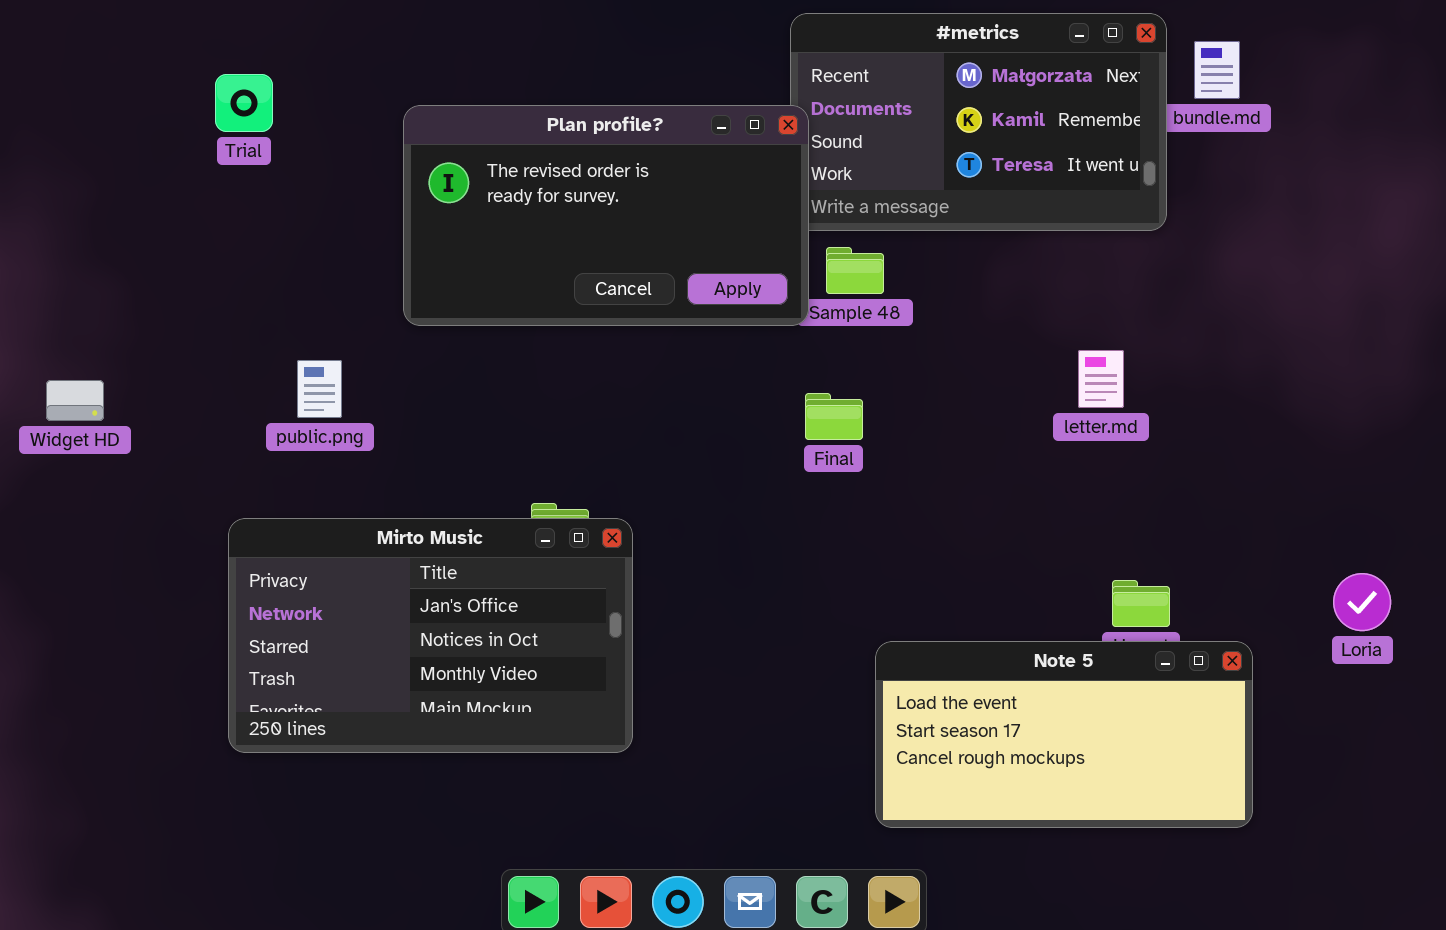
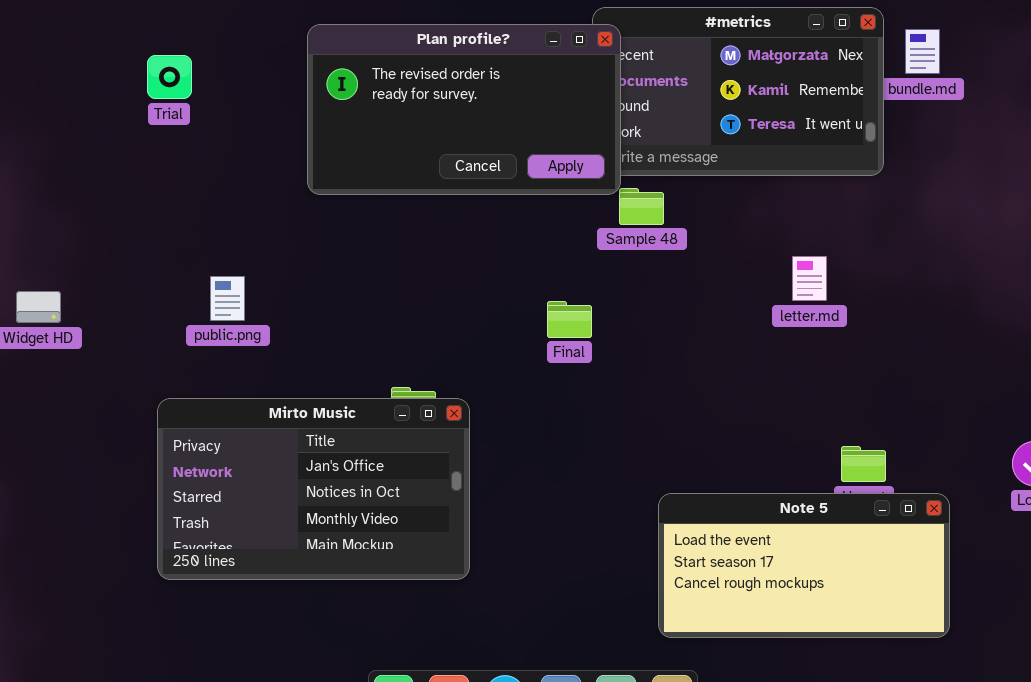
Plan profile?: [403,105,809,326] -> [307,24,621,195], moved
letter.md: [1078,350,1124,408] -> [792,256,827,301], moved
Final: [805,393,863,440] -> [547,301,592,338], moved

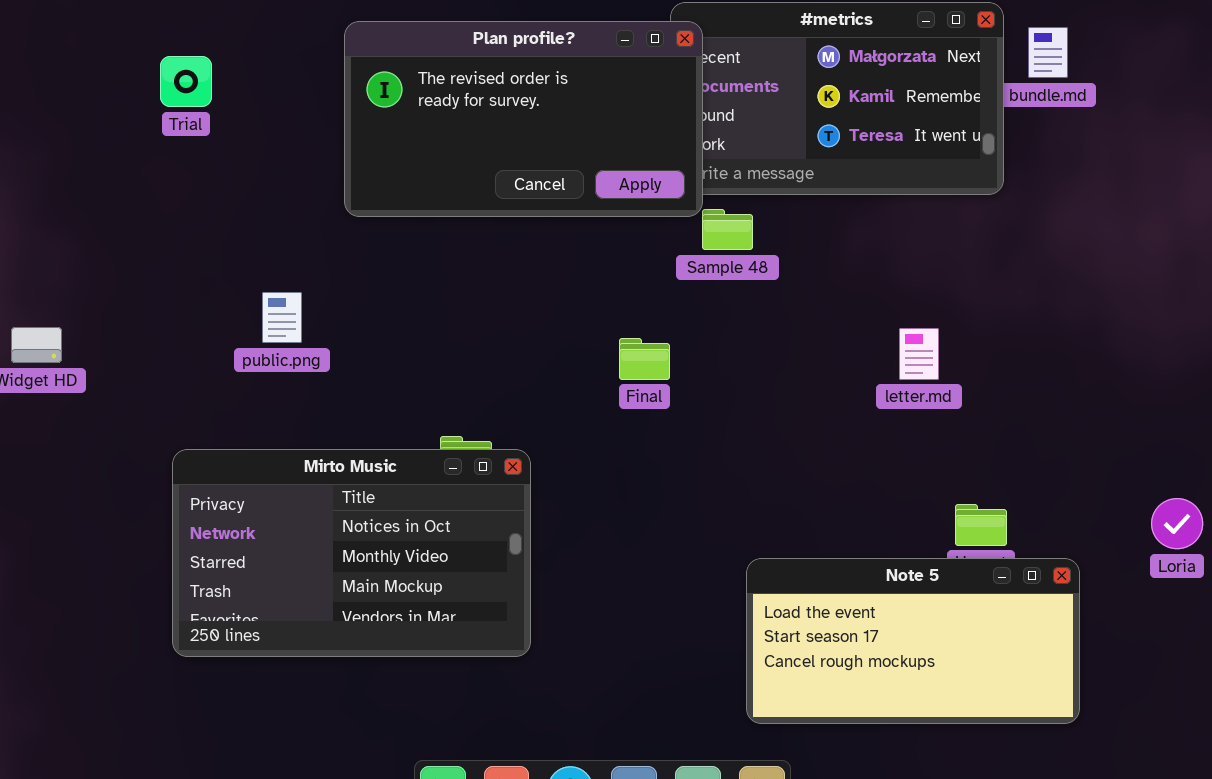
letter.md: [792,256,827,301] -> [899,328,939,380], moved
public.png: [210,276,245,321] -> [262,292,302,343], moved
Mirto Music: [157,398,470,580] -> [172,449,531,657], scrolled down 1 row

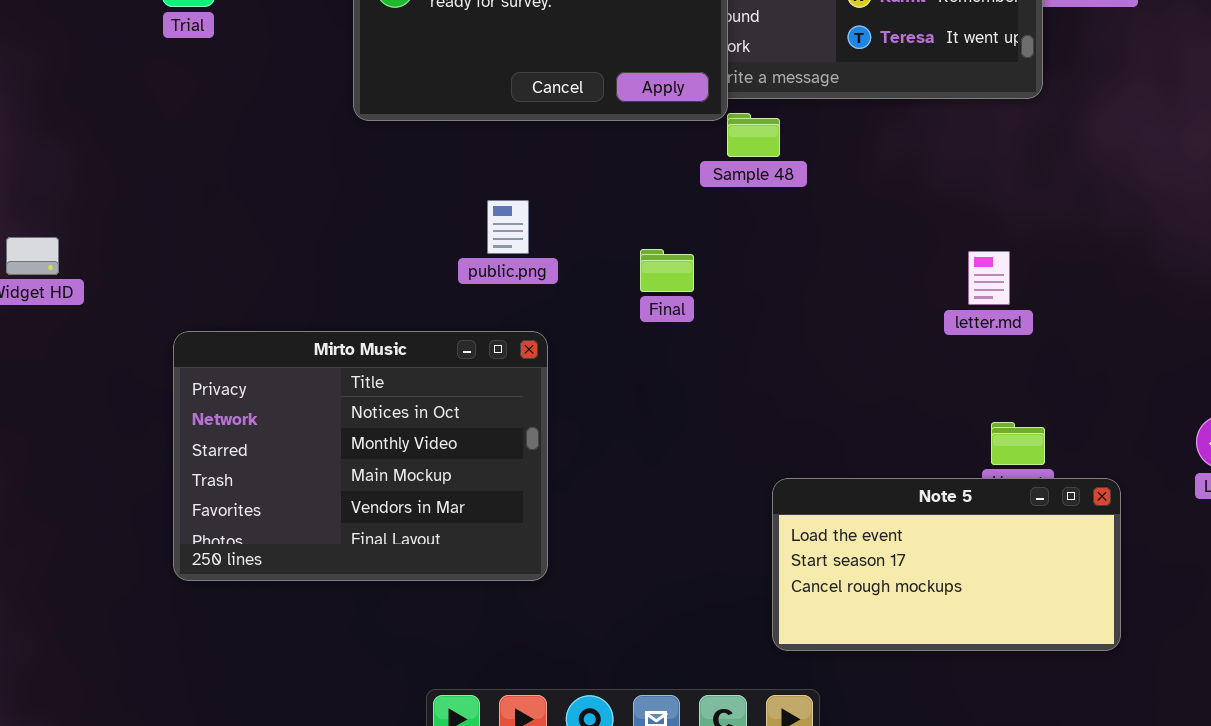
public.png: [262,292,302,343] -> [487,200,529,254], moved
letter.md: [899,328,939,380] -> [968,251,1010,305], moved
Mirto Music: [172,449,531,657] -> [173,331,548,581], resized

